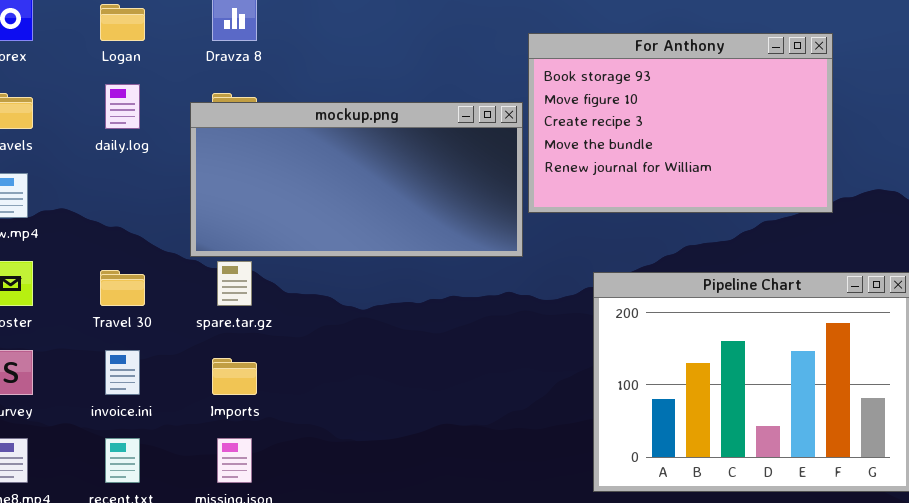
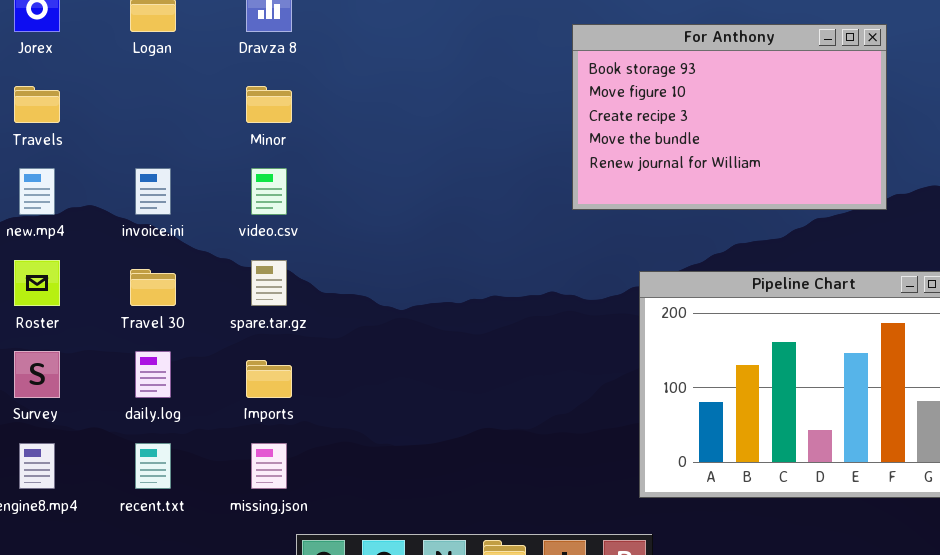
daily.log: [105,84,140,129] -> [135,351,171,398], moved
mockup.png: [190,102,523,257] -> none, closed
invoice.ini: [105,350,140,395] -> [135,168,171,215], moved

